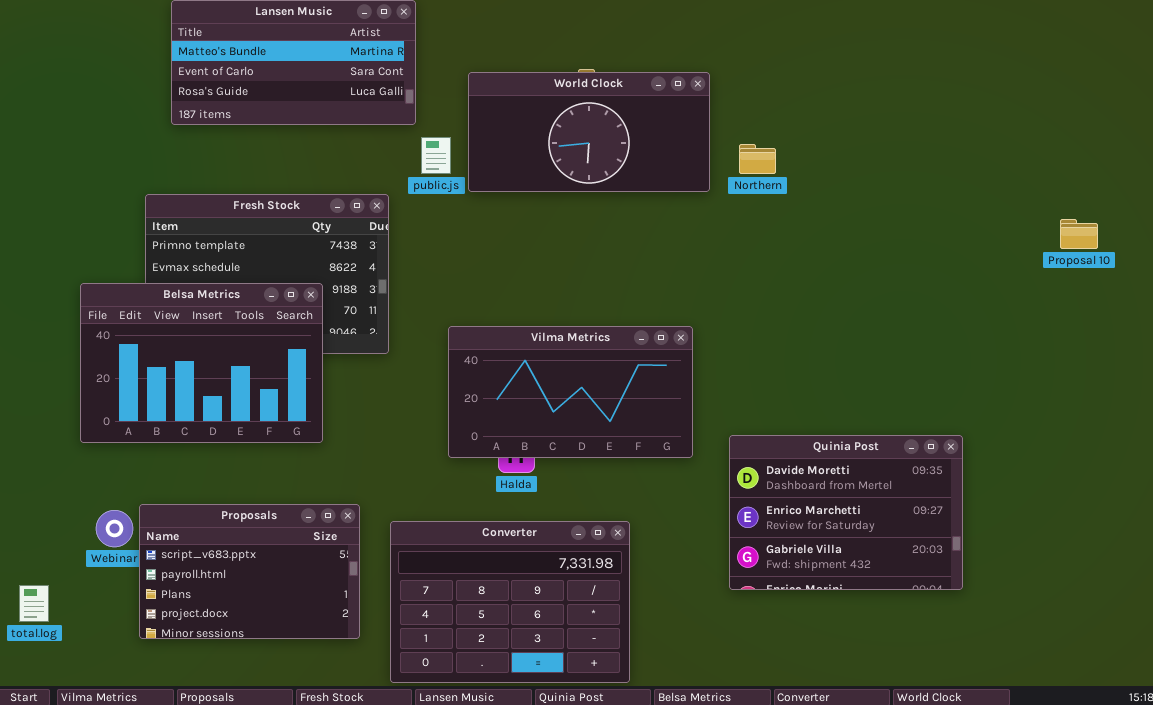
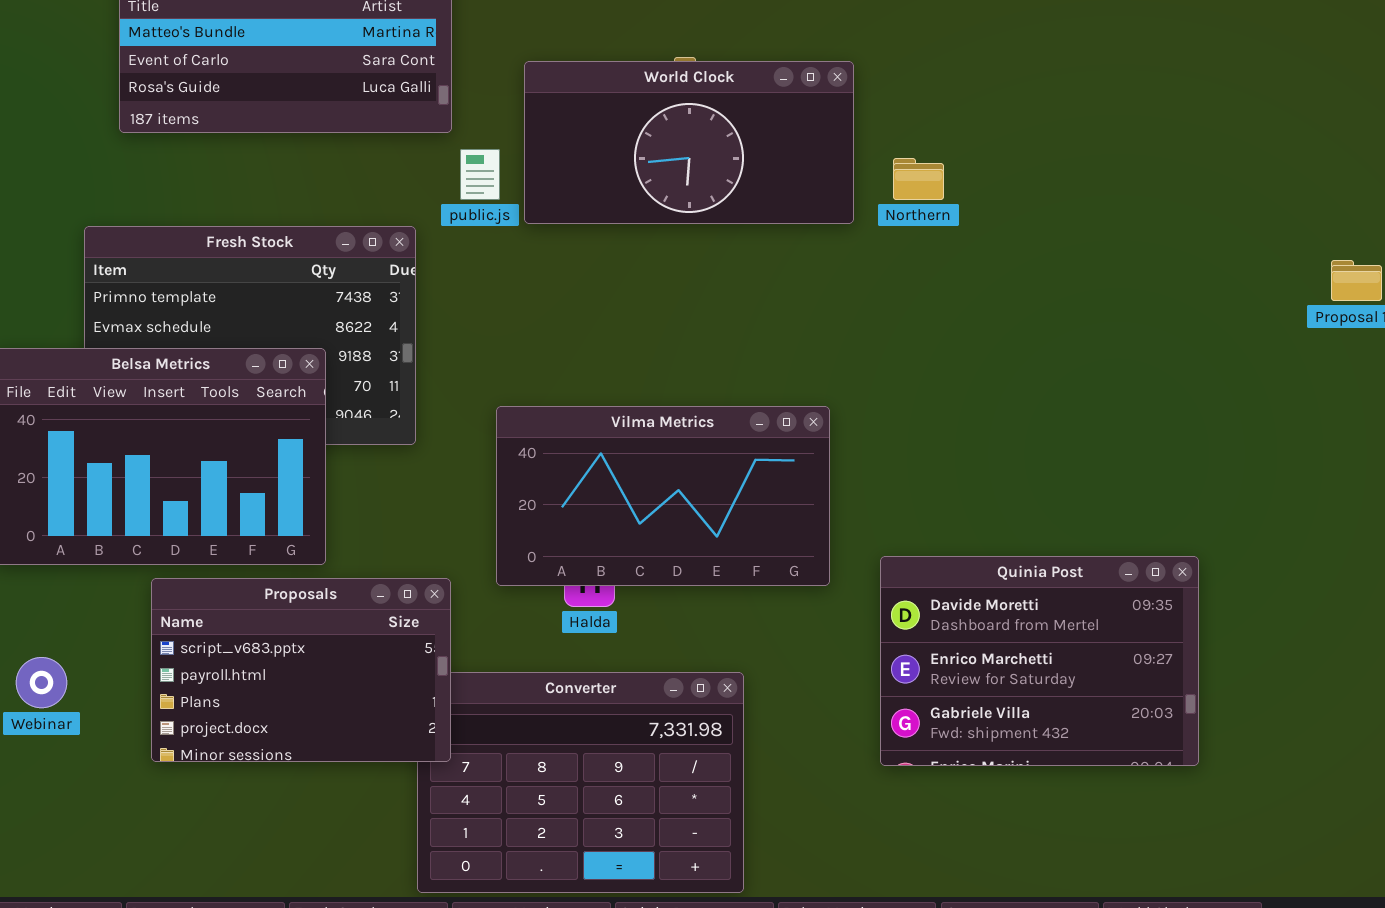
Proposals: [139,504,360,639] -> [151,578,451,762], moved

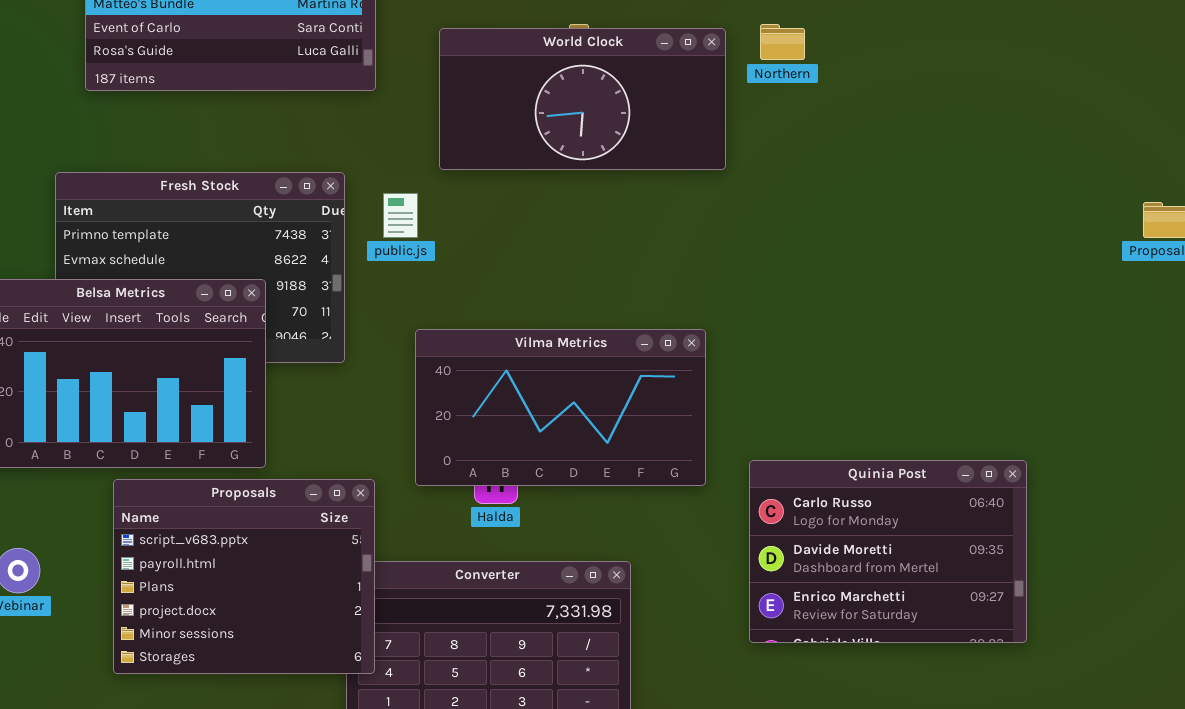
public.js: [460,149,500,200] -> [383,193,418,238], moved
Northern: [893,158,944,200] -> [760,24,805,60], moved
Quinia Post: [880,556,1199,766] -> [749,460,1027,643], scrolled up 1 row
Proposals: [151,578,451,762] -> [113,479,375,674], resized

